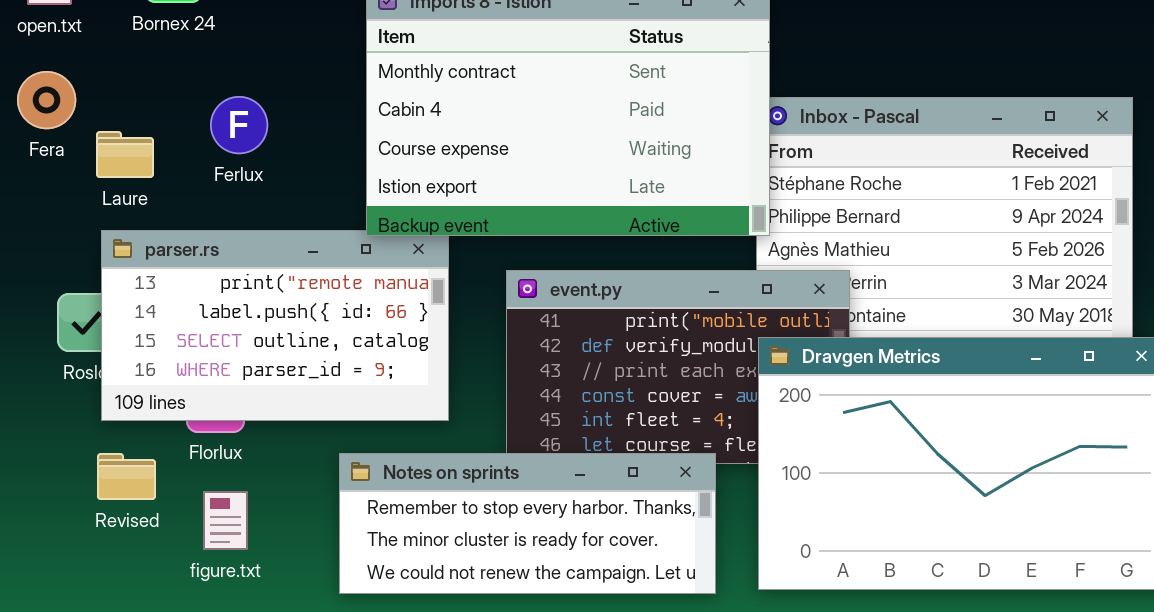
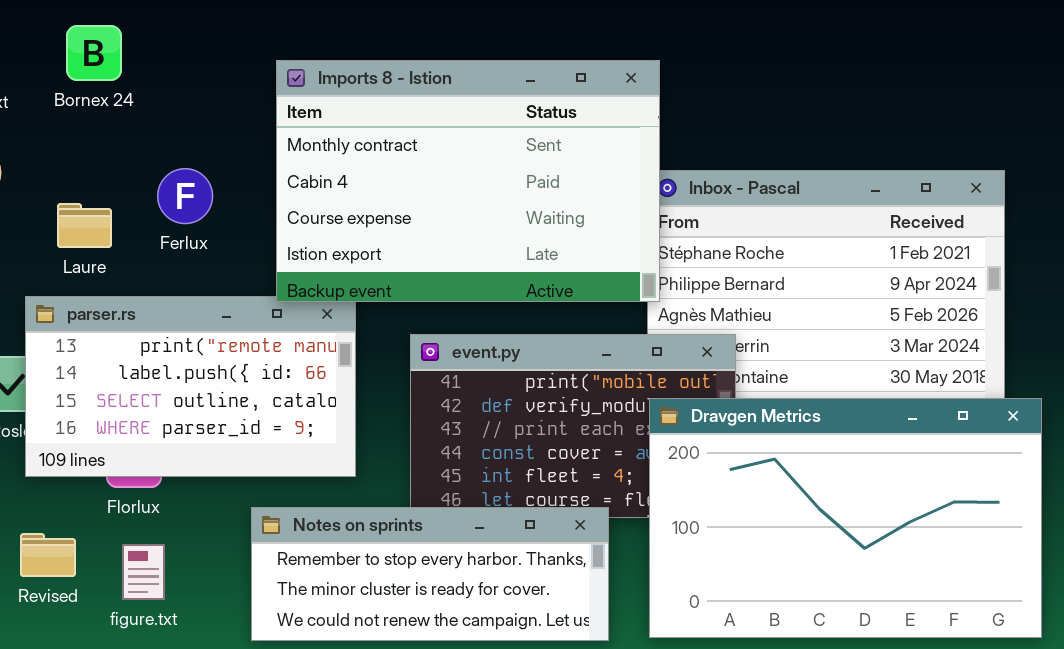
Ferlux: [210,96,268,154] -> [157,168,213,224], moved
Laure: [96,131,154,178] -> [57,203,112,248], moved
Revised: [97,453,156,500] -> [20,533,76,577], moved

